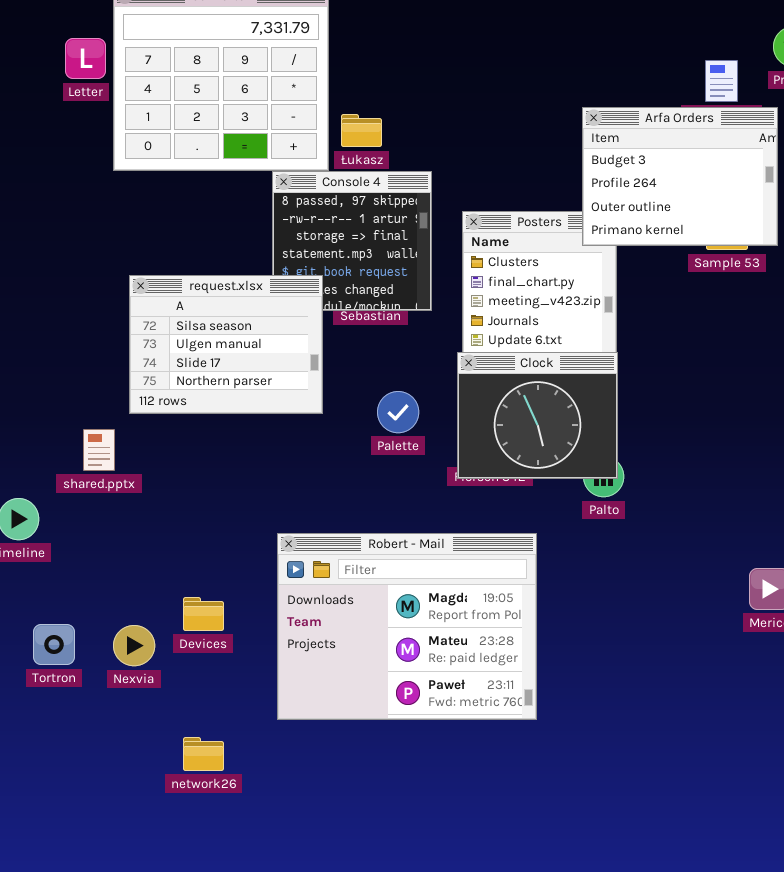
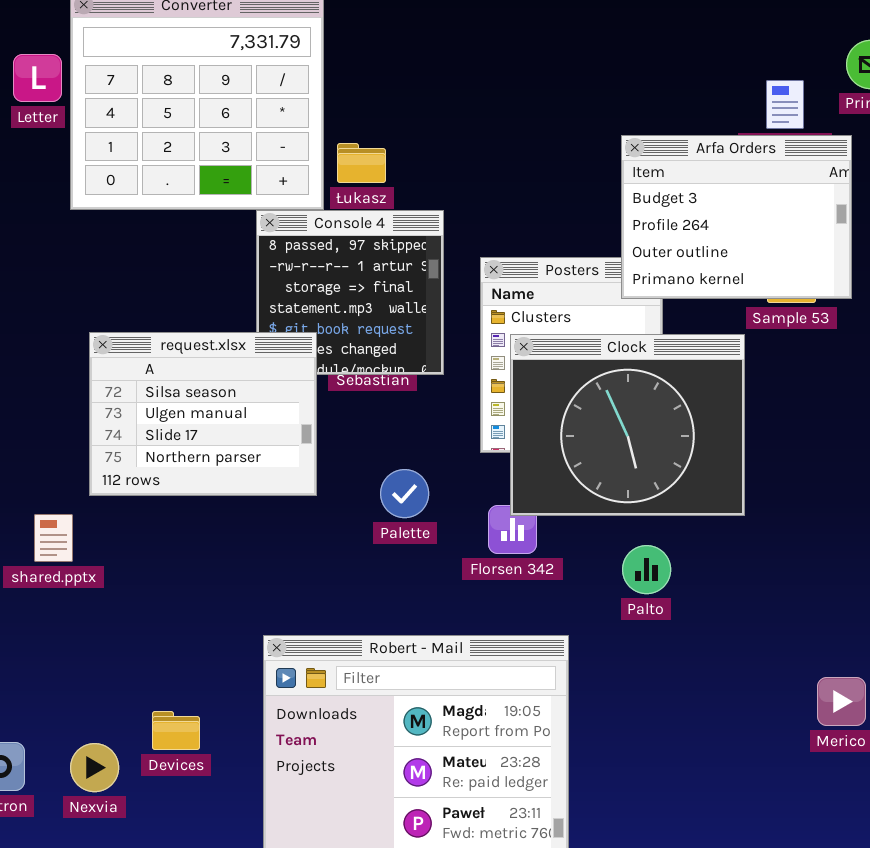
Clock: [457,352,618,479] -> [510,334,745,516], moved, resized

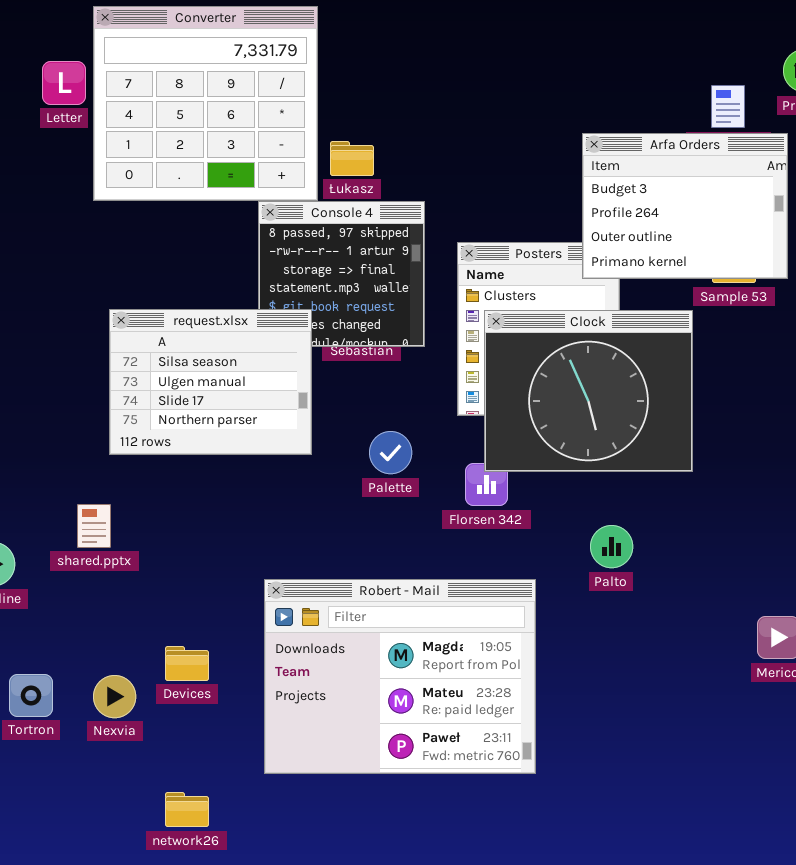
shared.pptx: [34,514,73,562] -> [77,504,111,548], moved
Palto: [622,545,671,594] -> [590,525,633,568], moved

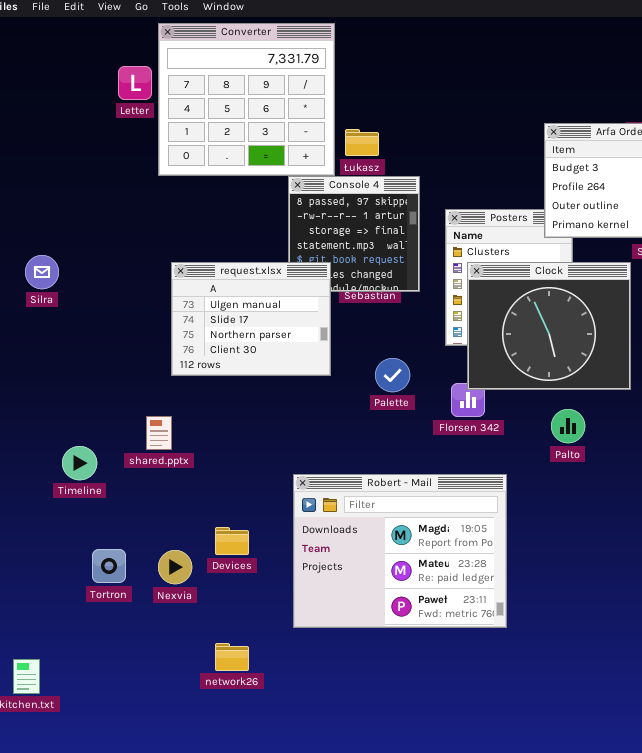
request.xlsx: [109,309,312,455] -> [171,262,331,376], scrolled down 1 row
Palto: [590,525,633,568] -> [551,409,585,443], moved

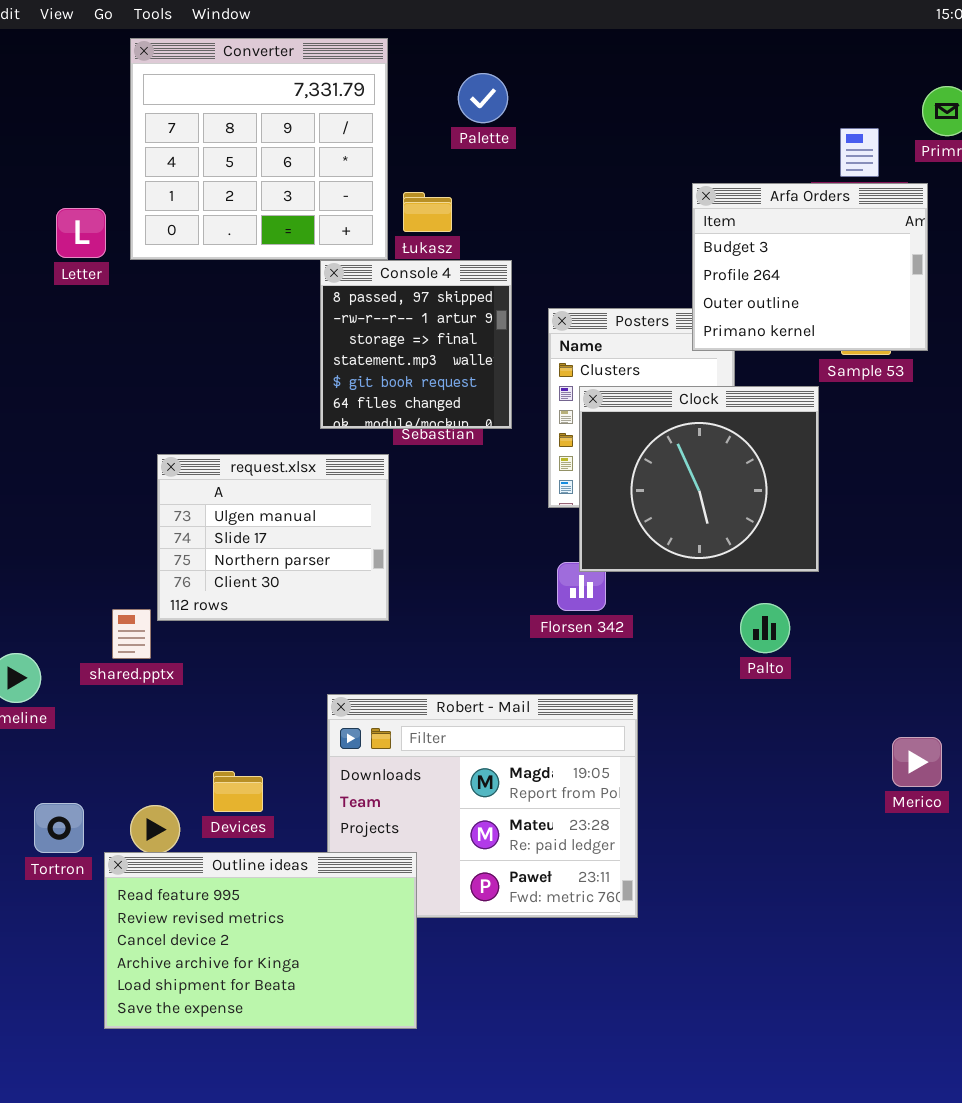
Letter: [118,66,152,100] -> [56,208,106,258], moved
request.xlsx: [171,262,331,376] -> [157,454,389,621], moved
Palette: [375,358,410,392] -> [458,73,508,123], moved
Palto: [551,409,585,443] -> [740,603,790,653], moved
Outline ideas: none -> [104,852,417,1029], opened

